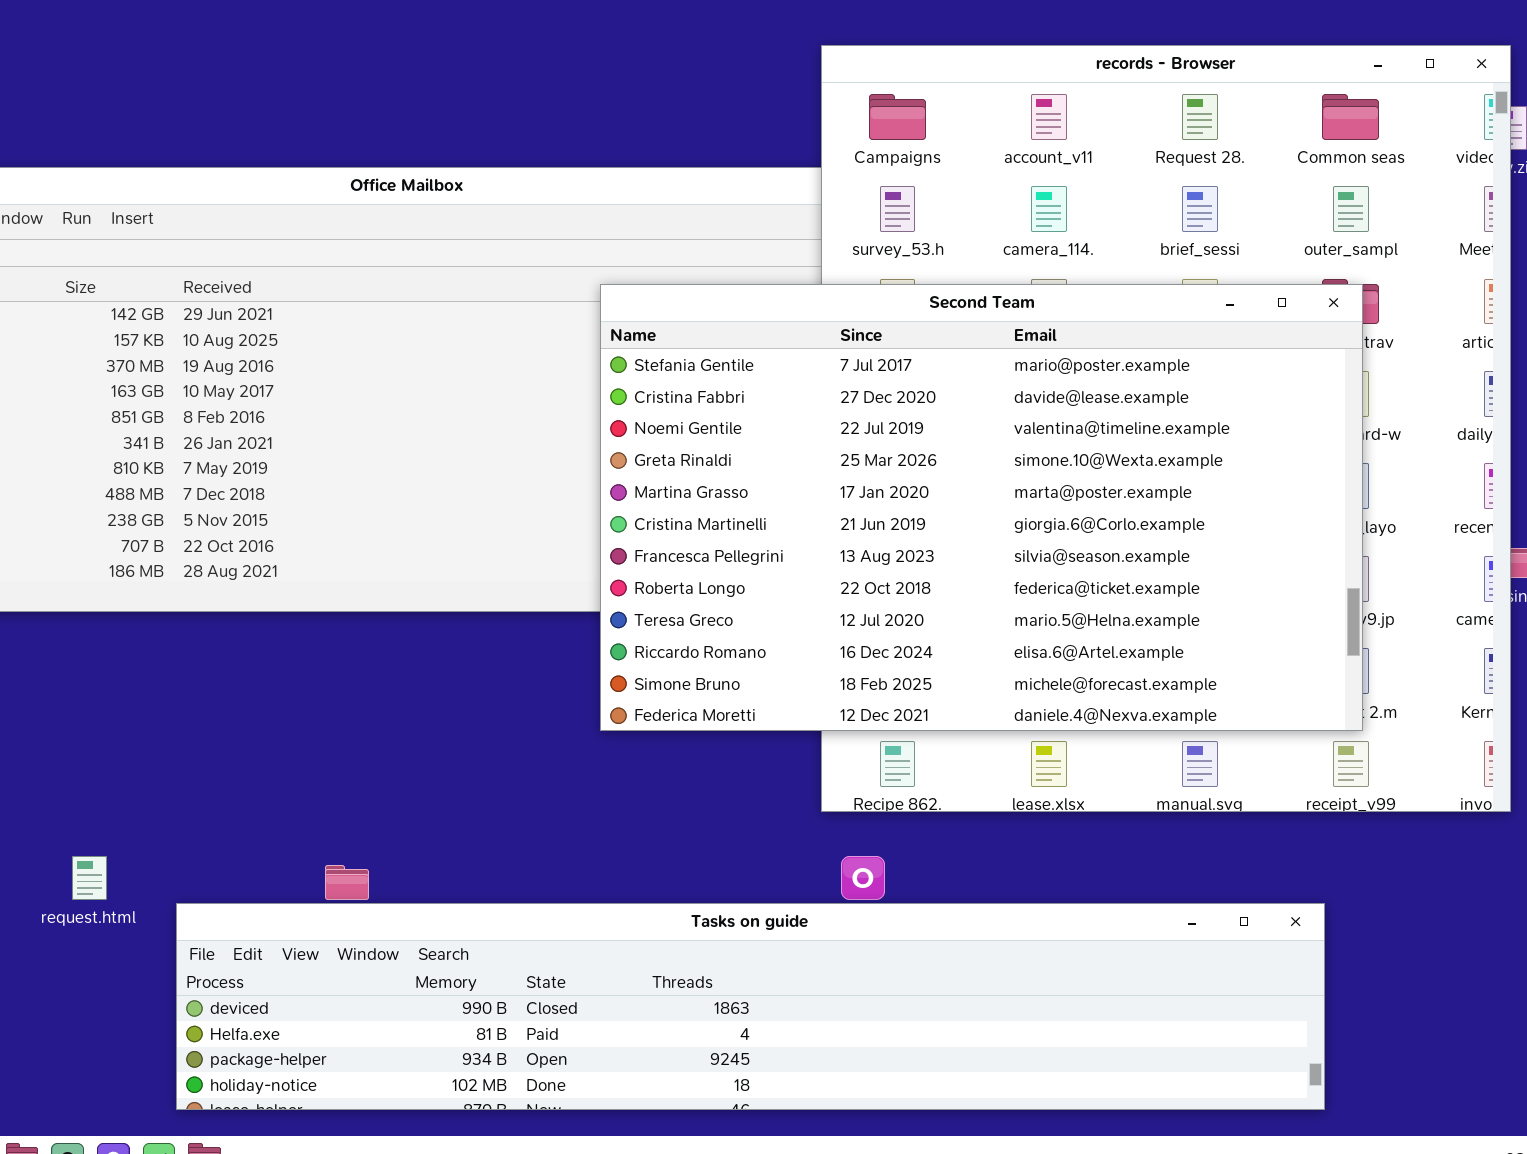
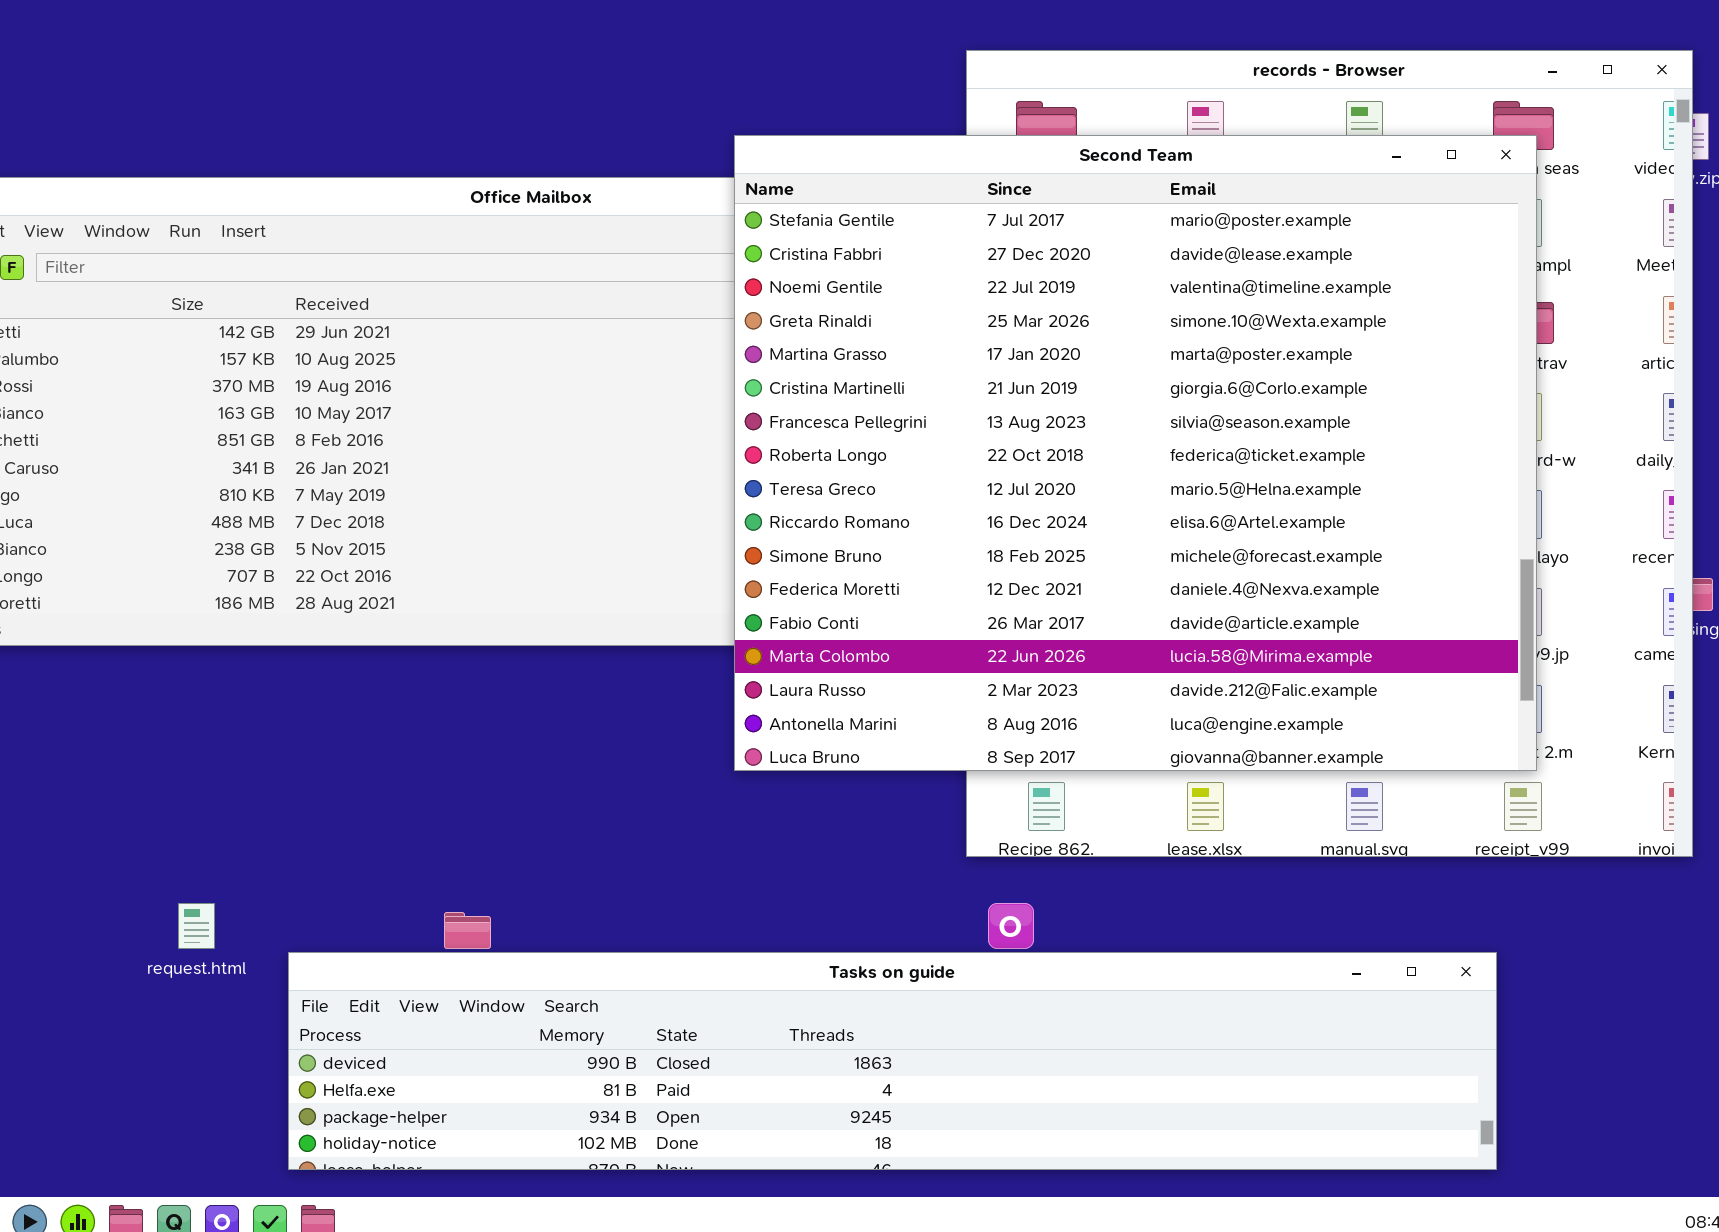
Second Team: [600,284,1363,731] -> [734,135,1537,771], resized

